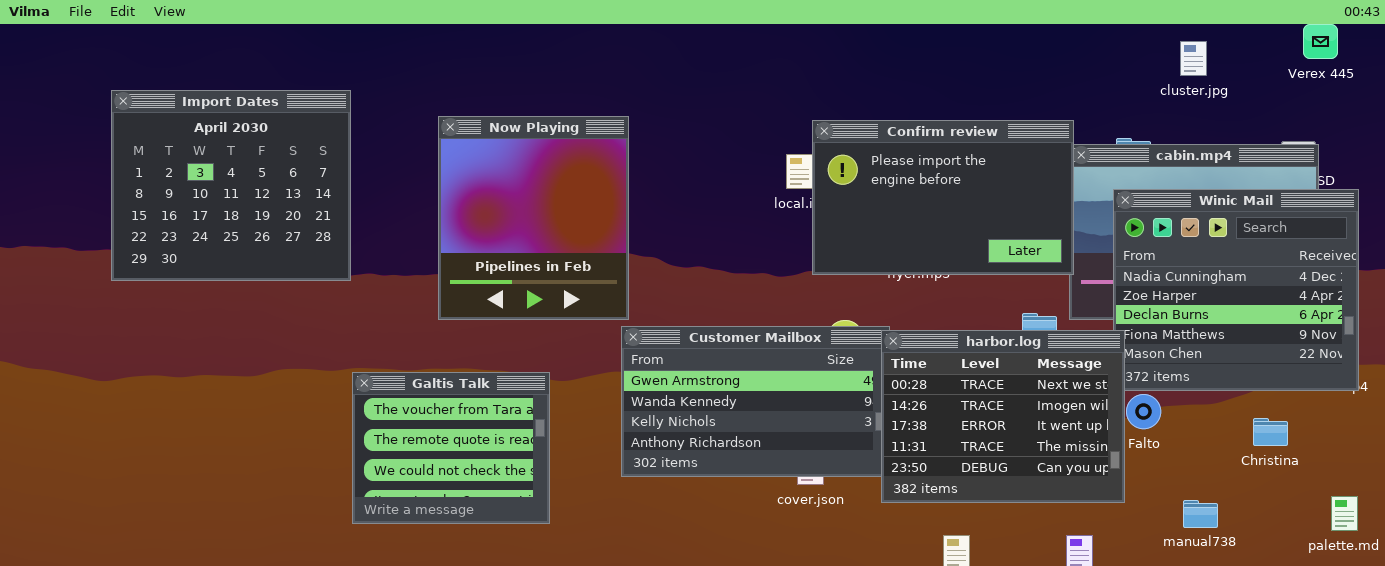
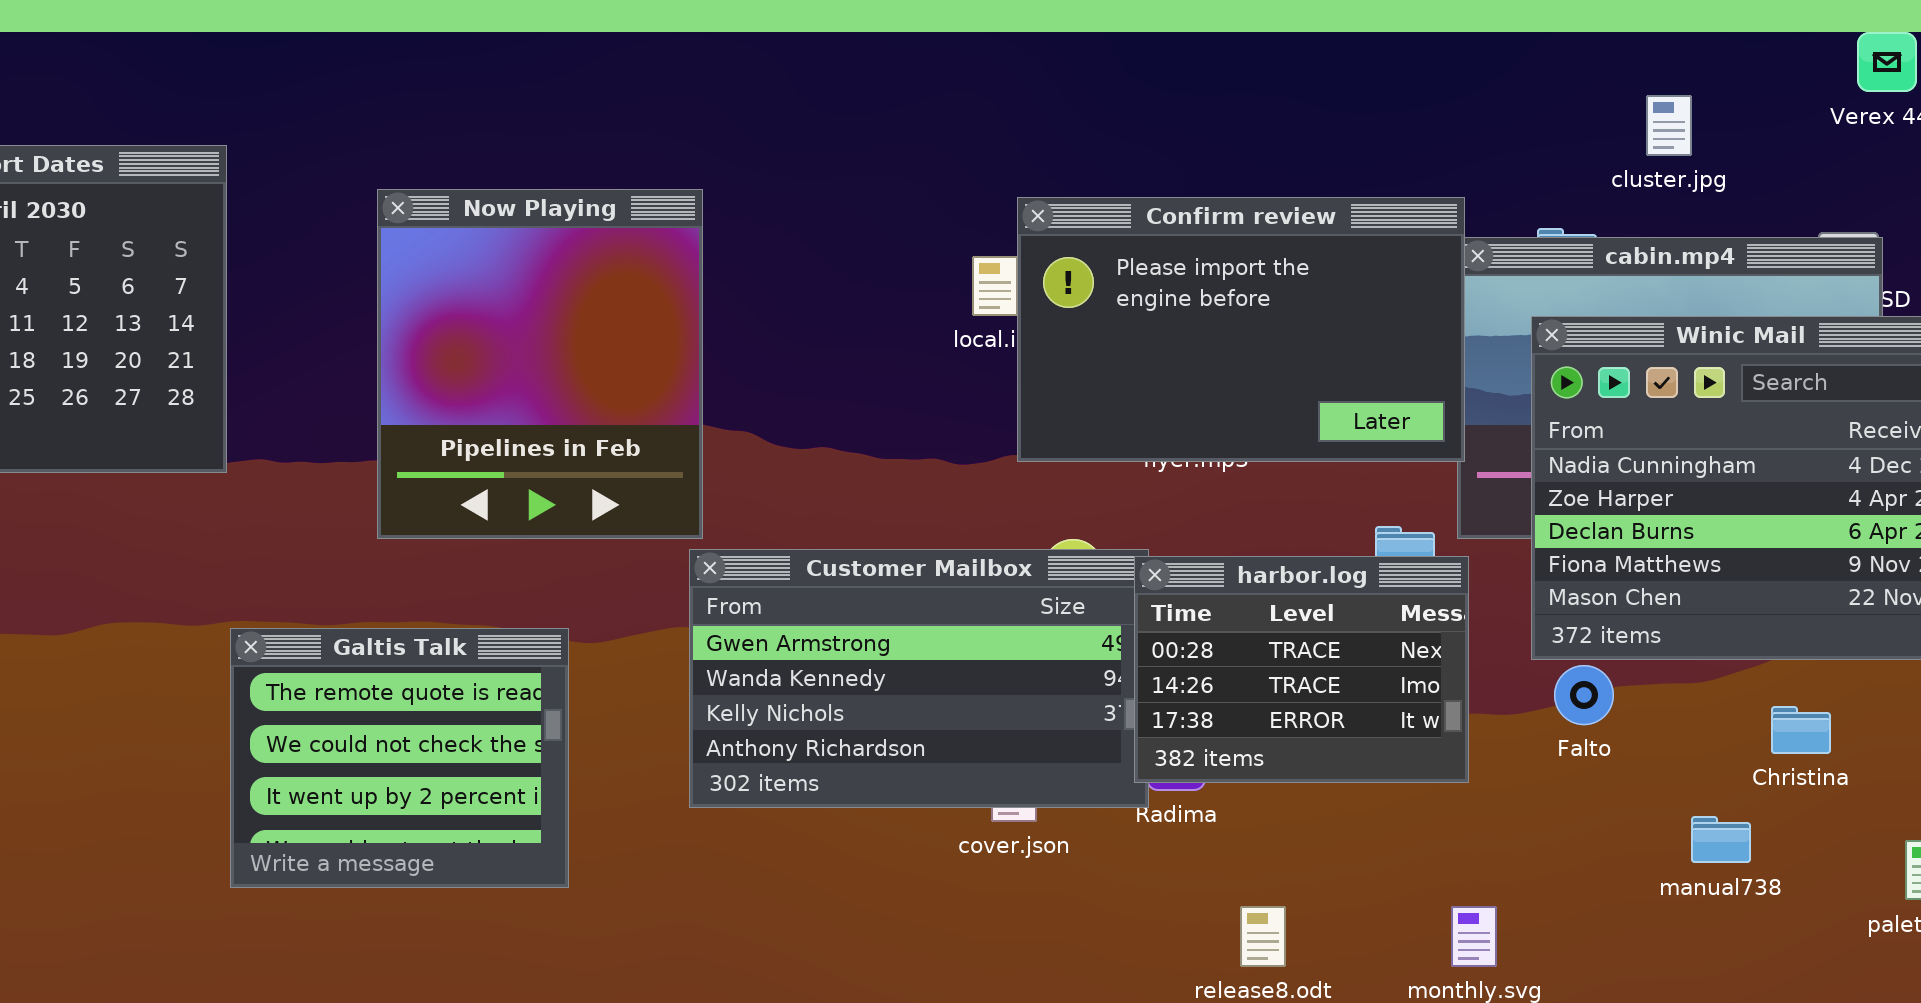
cluster.jpg: [1180,41,1207,76] -> [1646,95,1692,156], moved
harbor.log: [881,330,1125,503] -> [1134,556,1469,783], resized
Galtis Talk: [352,372,550,524] -> [230,628,569,888], scrolled down 1 row
manual738: [1183,500,1218,528] -> [1691,816,1751,863], moved

